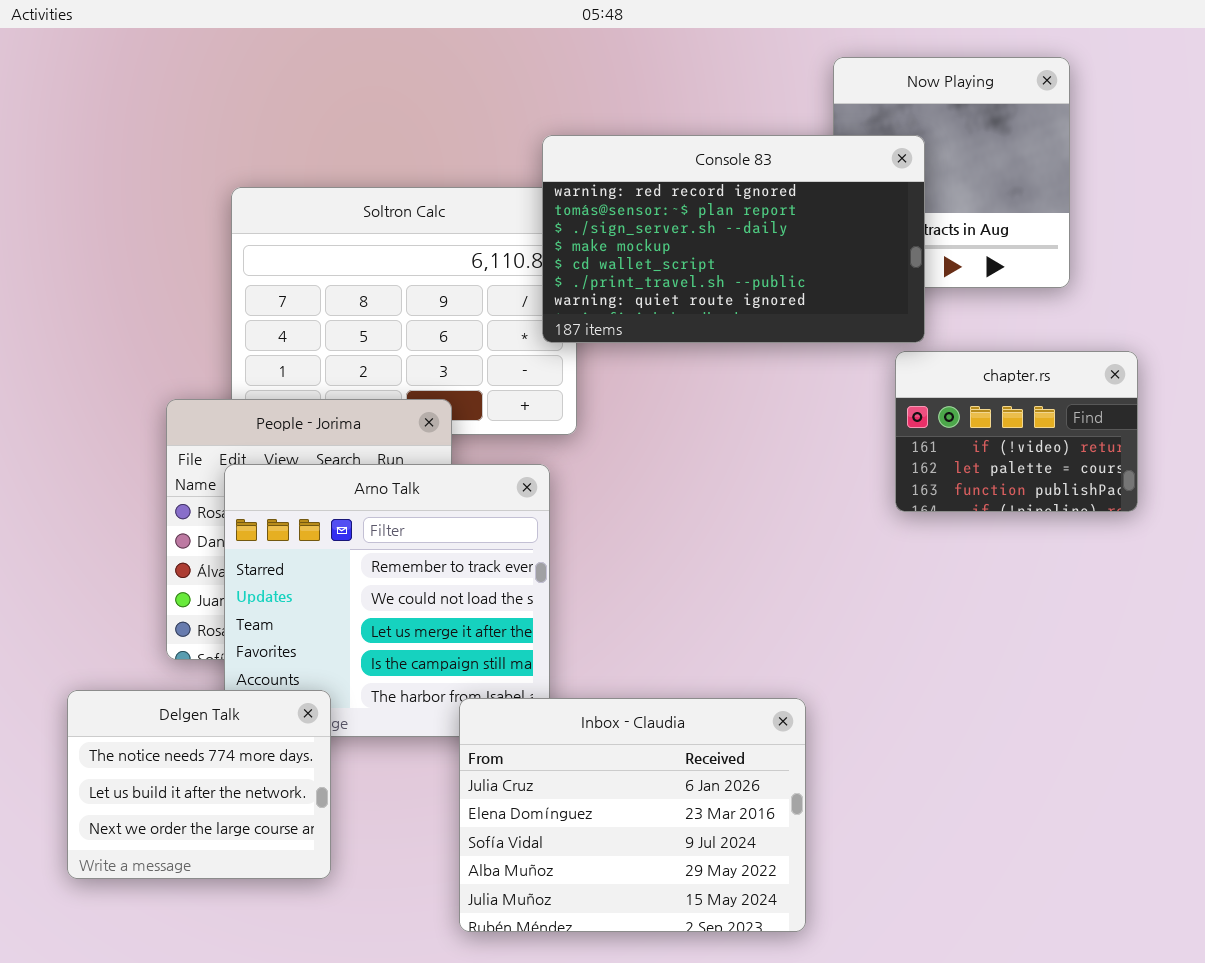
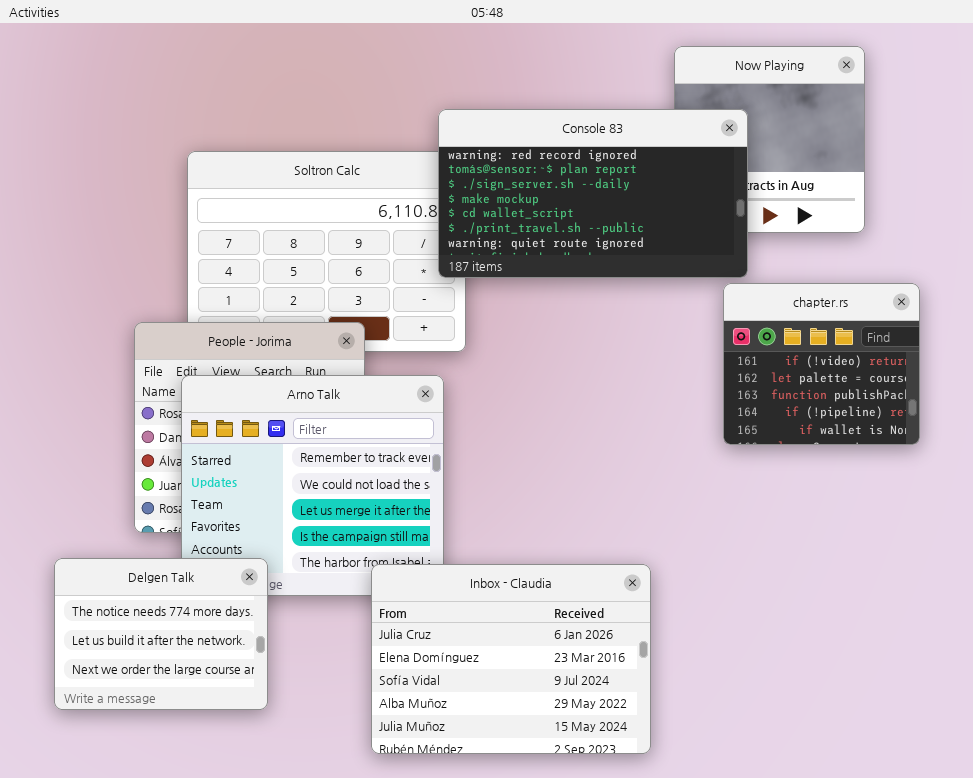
chapter.rs: [895,351,1138,512] -> [723,283,920,445], resized

